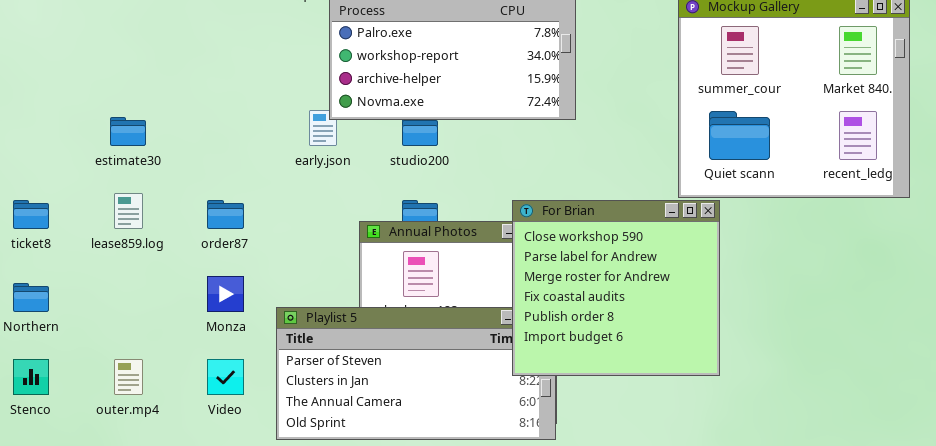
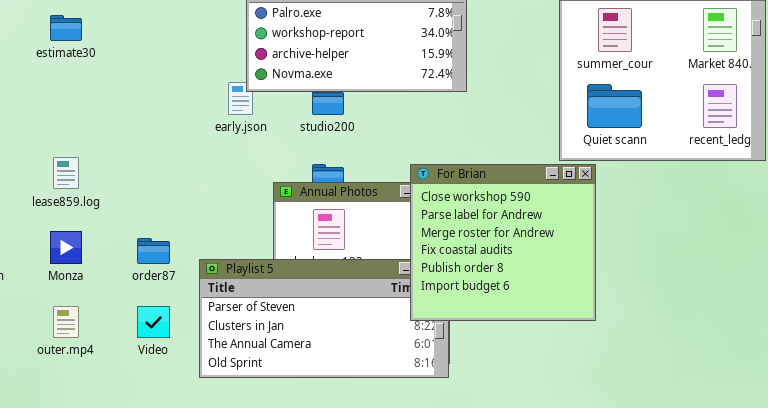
estimate30: [110,117,146,146] -> [50,15,82,41], moved
order87: [207,200,244,229] -> [137,238,170,264], moved
Monza: [207,276,244,312] -> [50,231,82,264], moved

